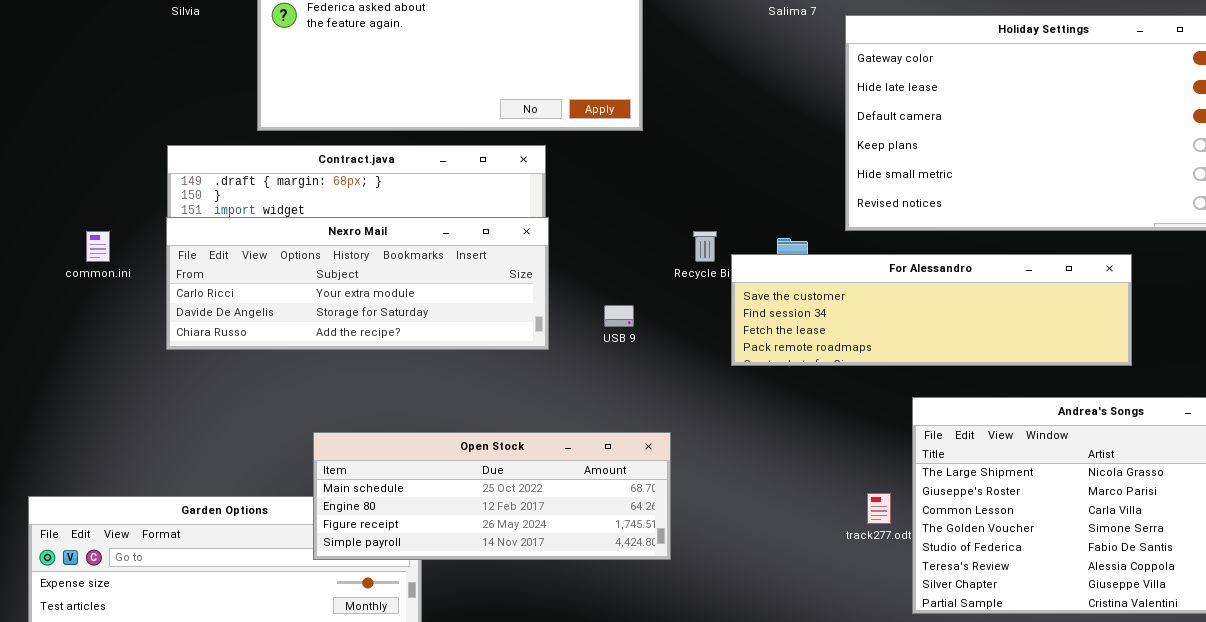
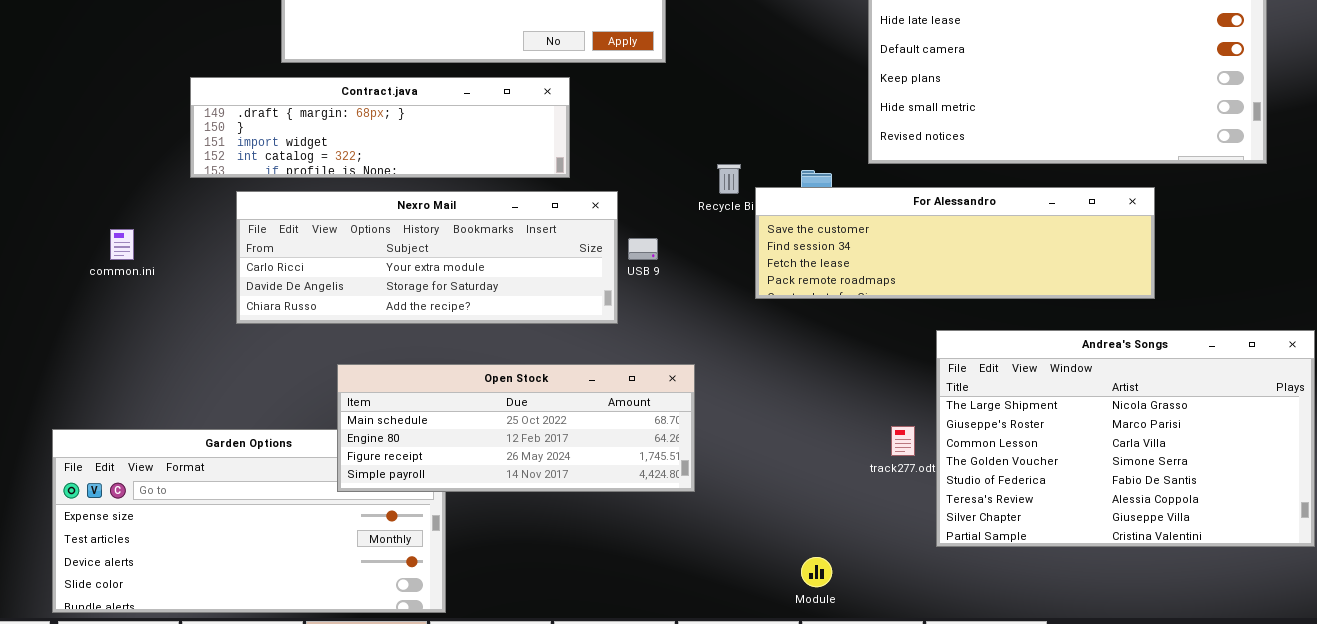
Nexro Mail: [166,217,549,350] -> [236,191,618,324], moved
common.ini: [86,231,110,262] -> [110,229,134,260], moved

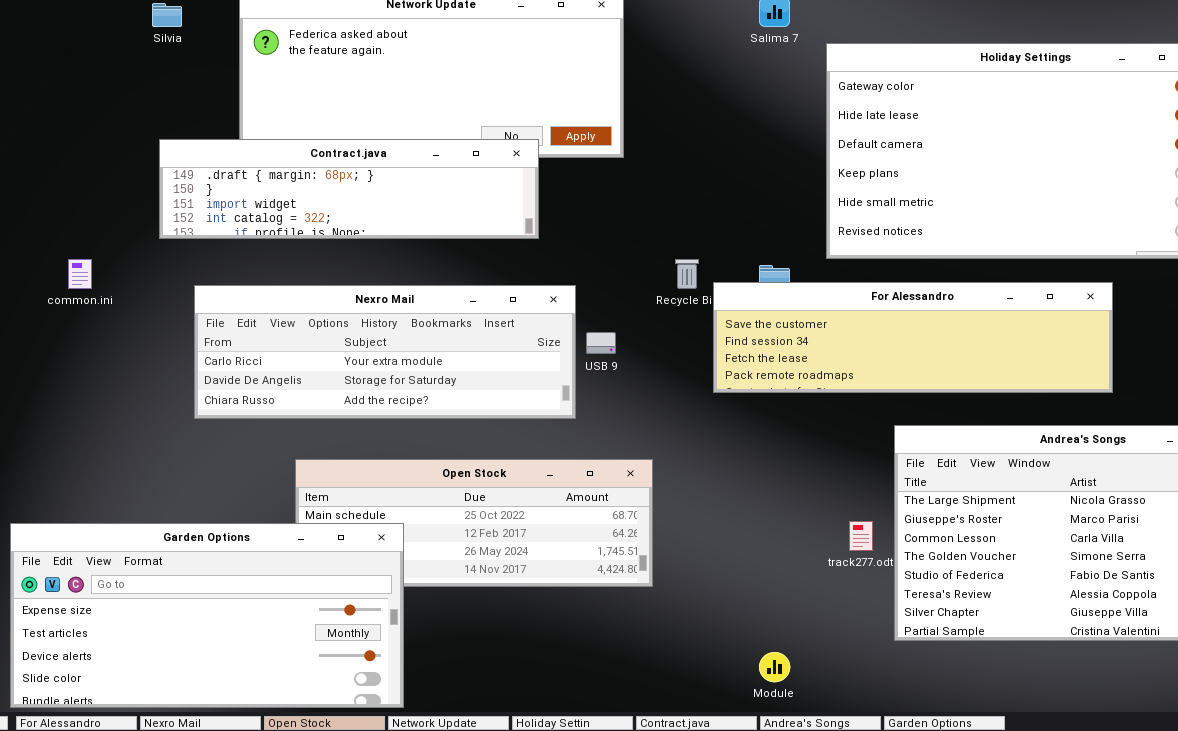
Contract.java: [190,77,570,178] -> [159,139,539,239], moved
common.ini: [110,229,134,260] -> [68,259,92,289], moved
Garden Options: [52,429,446,613] -> [10,523,404,708], raised

